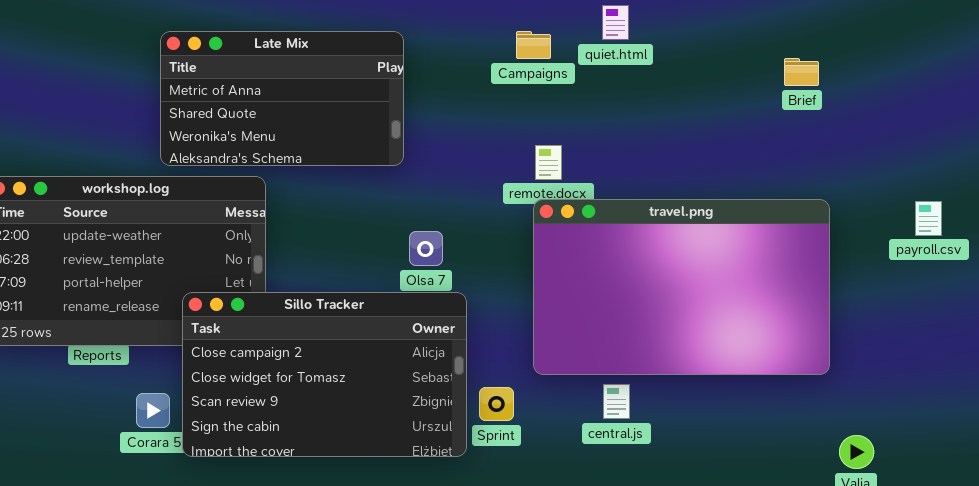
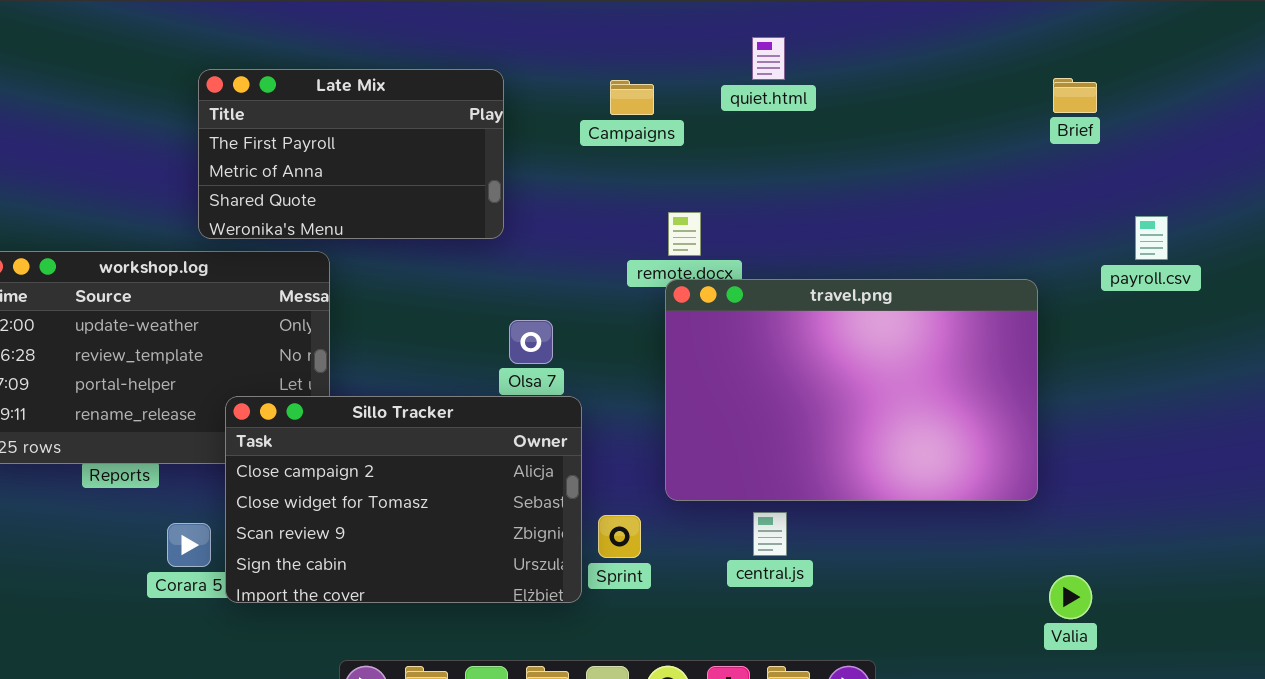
Late Mix: [160,31,404,166] -> [198,69,504,239], scrolled up 1 row
Campaigns: [516,31,551,59] -> [610,80,654,115], moved
Brief: [784,58,819,86] -> [1053,78,1097,113], moved
payroll.csv: [915,201,942,236] -> [1135,216,1168,260], moved

